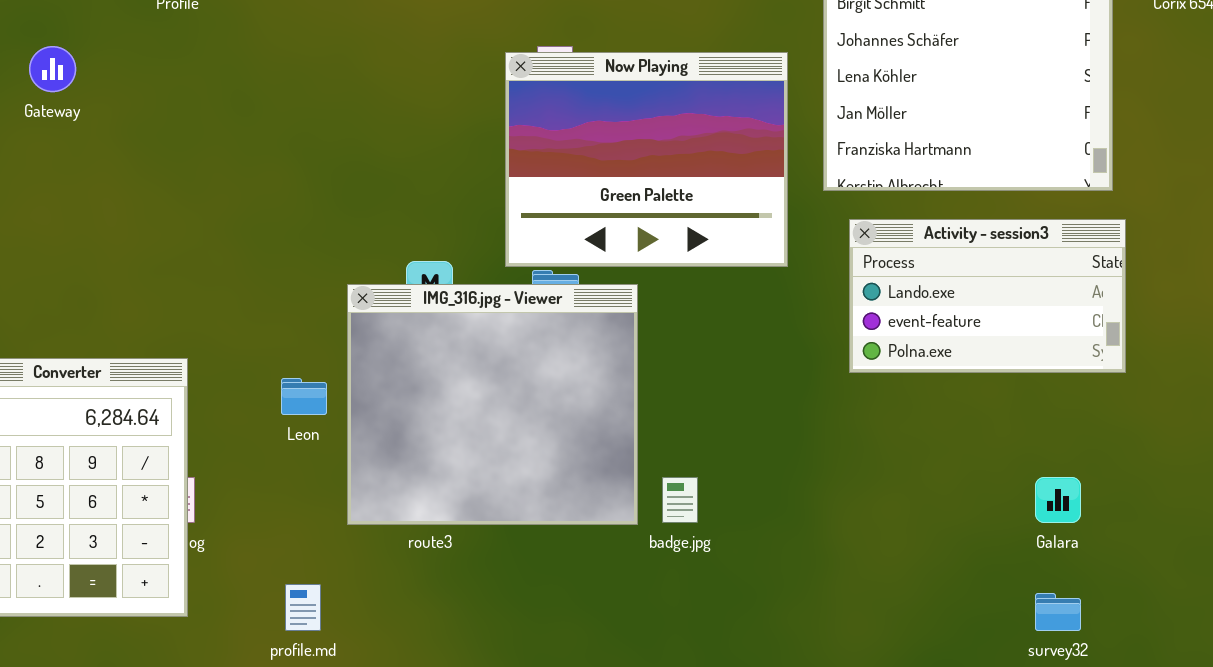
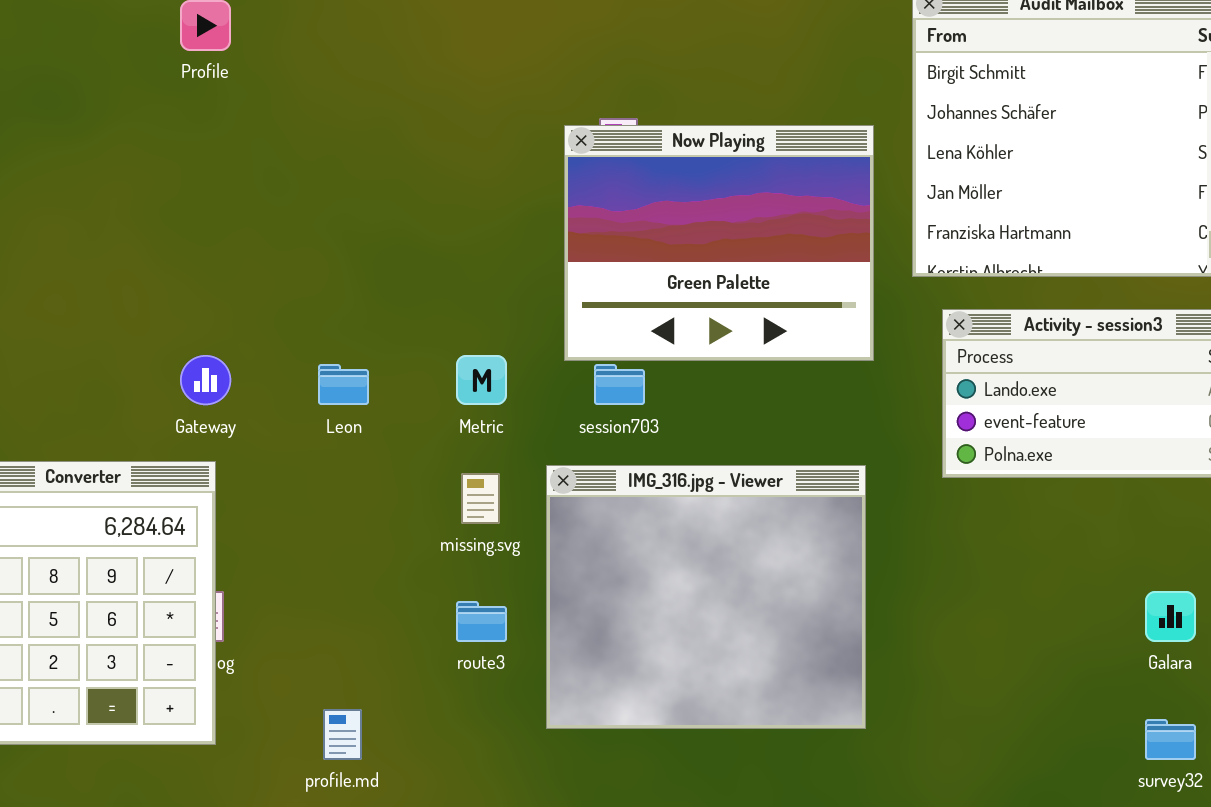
Gateway: [29,46,76,92] -> [180,355,231,405], moved
IMG_316.jpg - Viewer: [347,284,638,525] -> [546,465,866,729], moved
Leon: [281,378,327,415] -> [318,364,369,405], moved

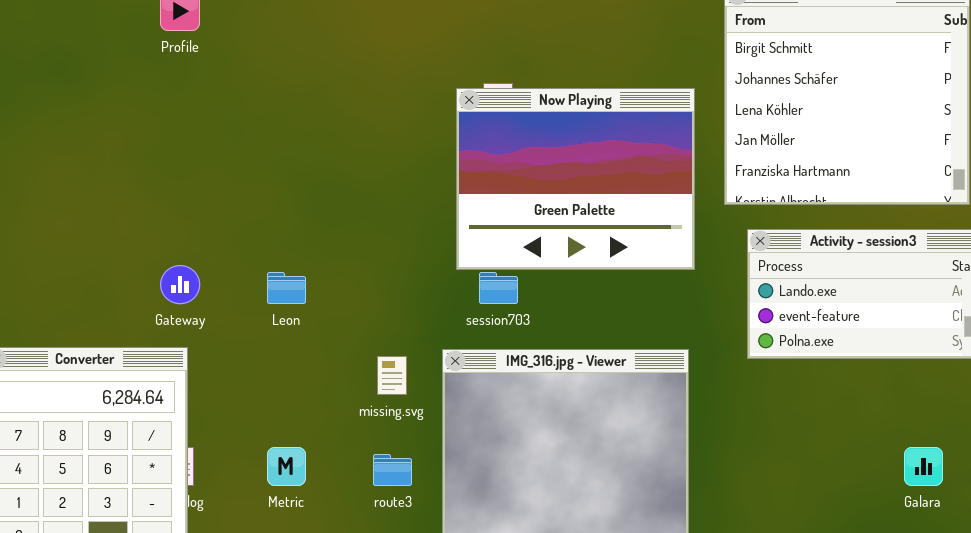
Metric: [456,355,507,405] -> [267,447,306,486], moved

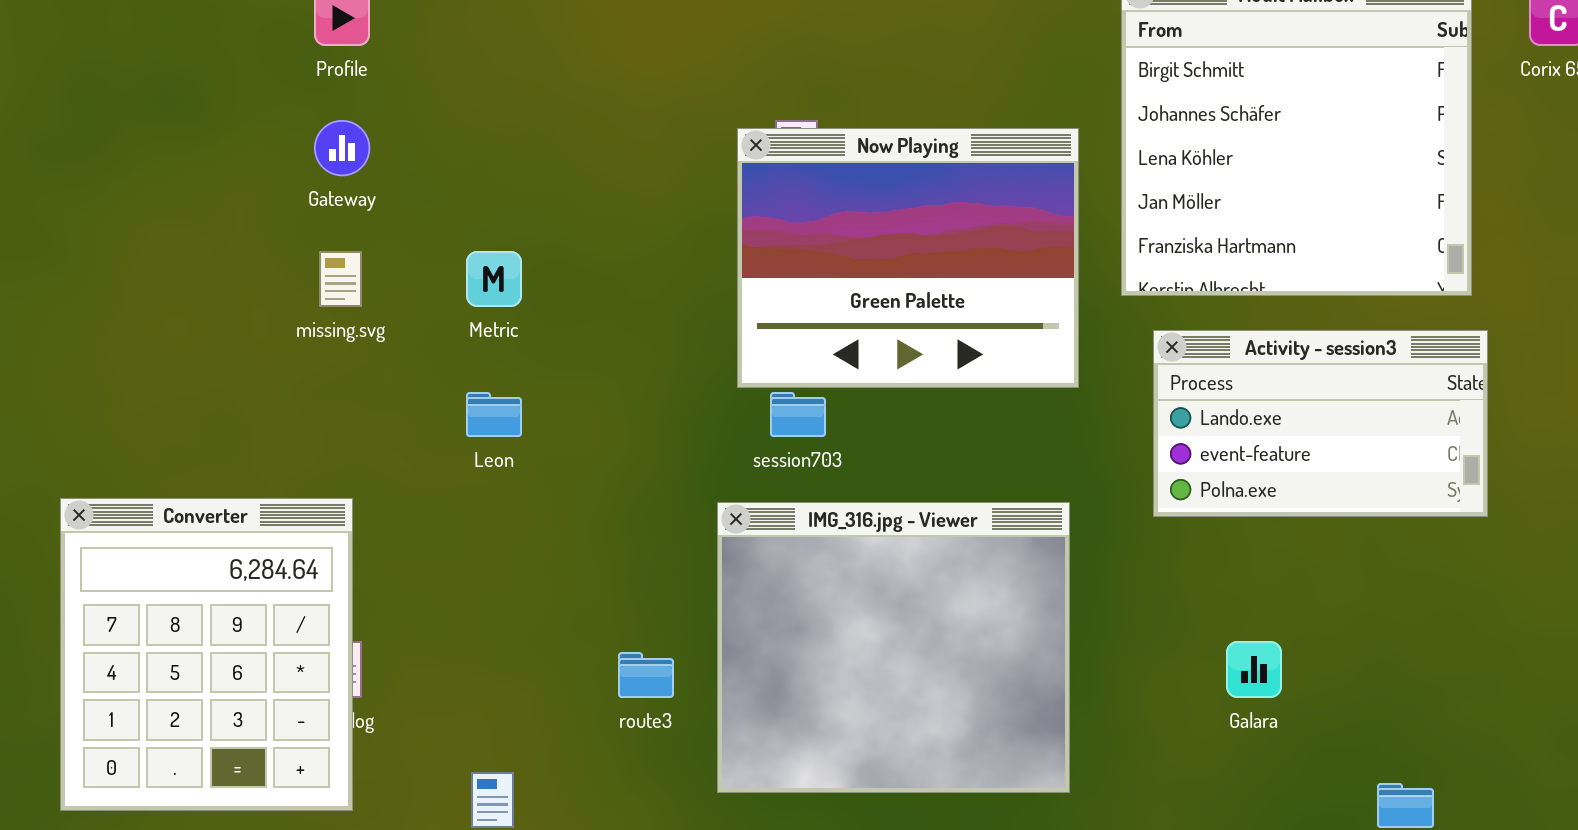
Gateway: [160,265,200,304] -> [314,120,370,176], moved
missing.svg: [377,356,407,395] -> [319,251,362,307], moved
Metric: [267,447,306,486] -> [466,251,522,307], moved
Galara: [904,447,943,486] -> [1226,641,1282,698], moved

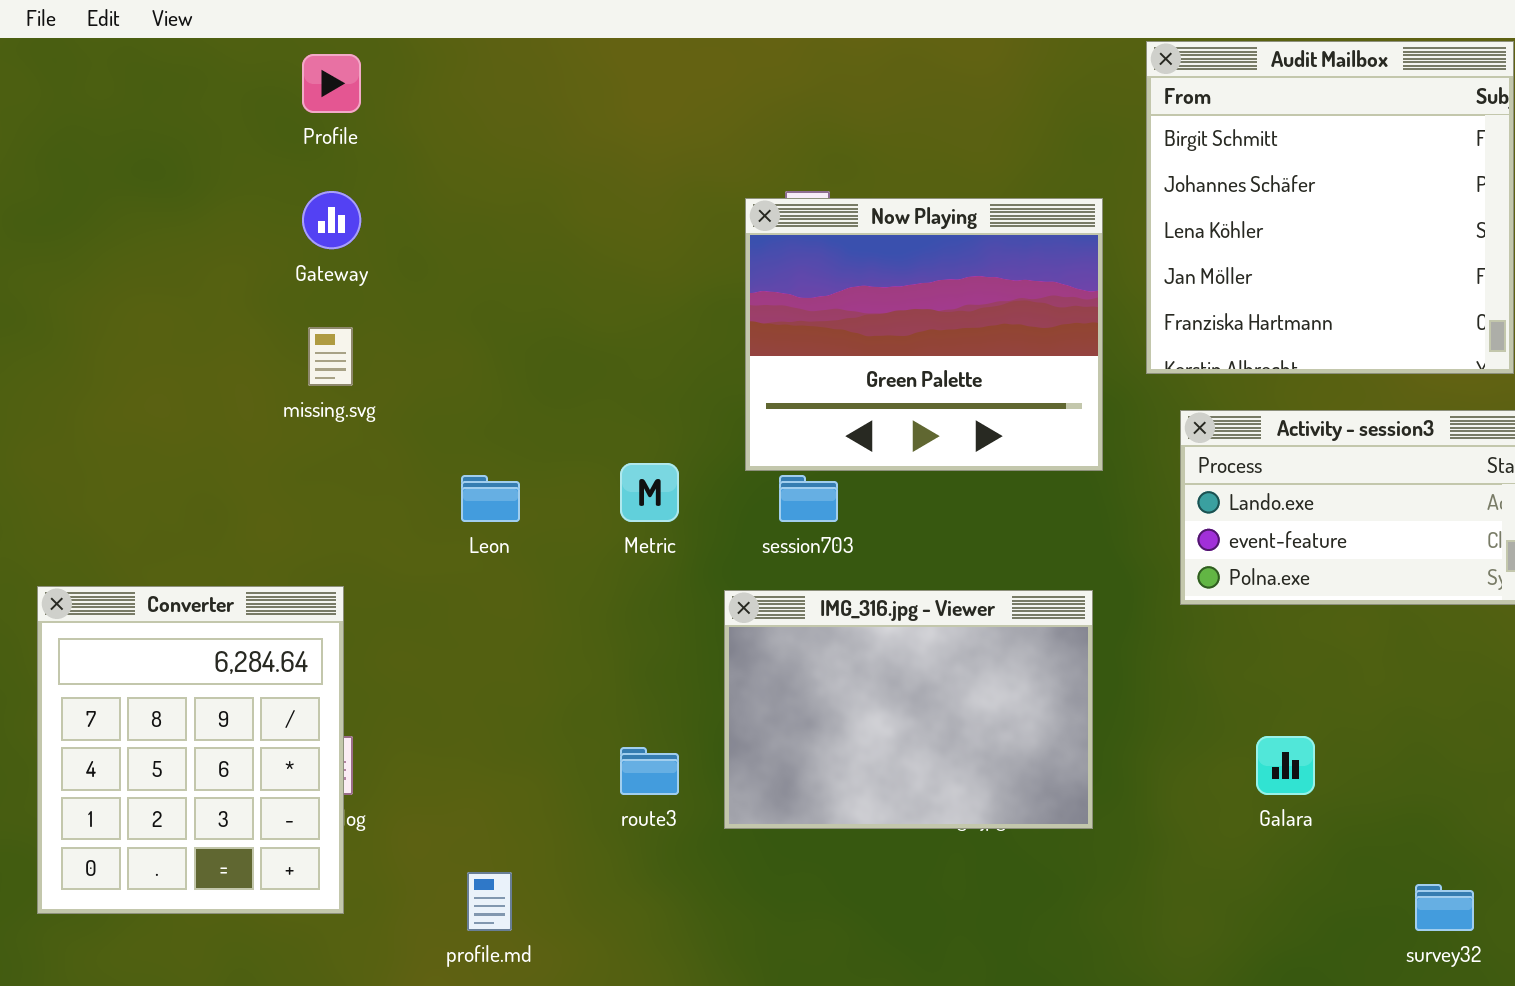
Metric: [466,251,522,307] -> [620,463,679,522], moved
IMG_316.jpg - Viewer: [717,502,1070,793] -> [724,590,1093,829], resized

